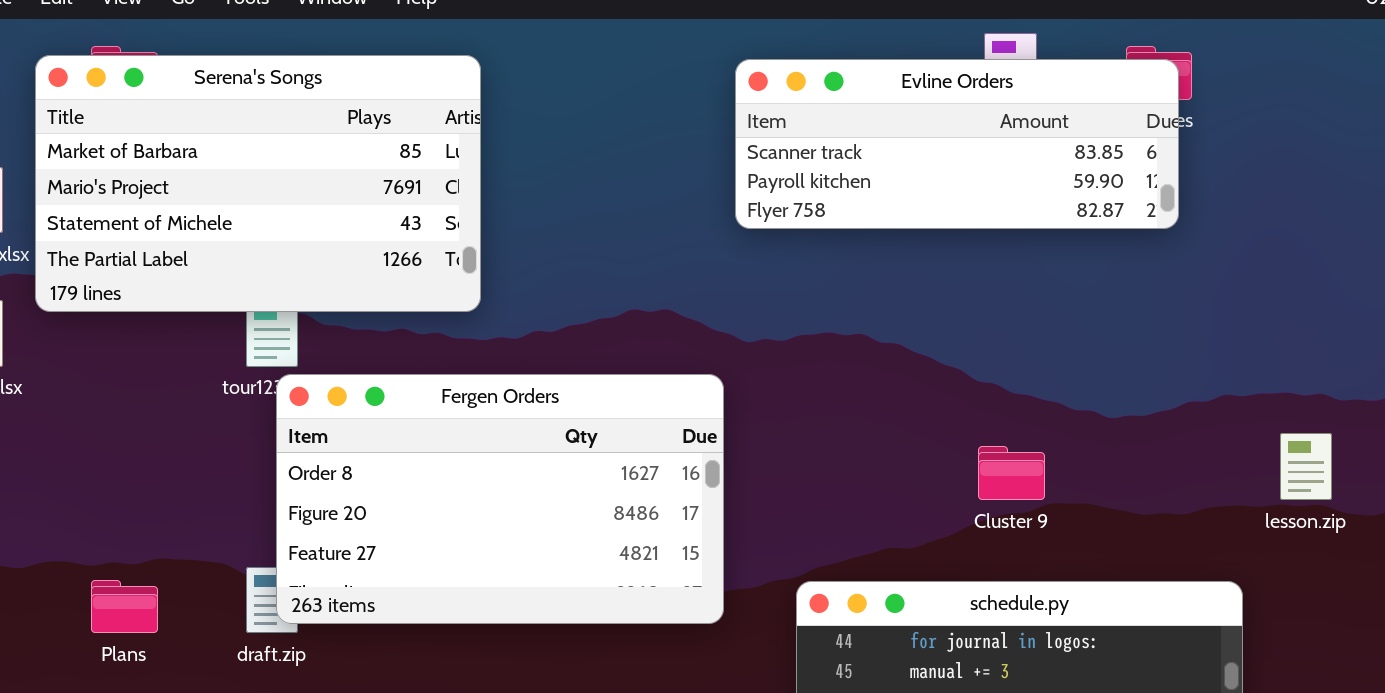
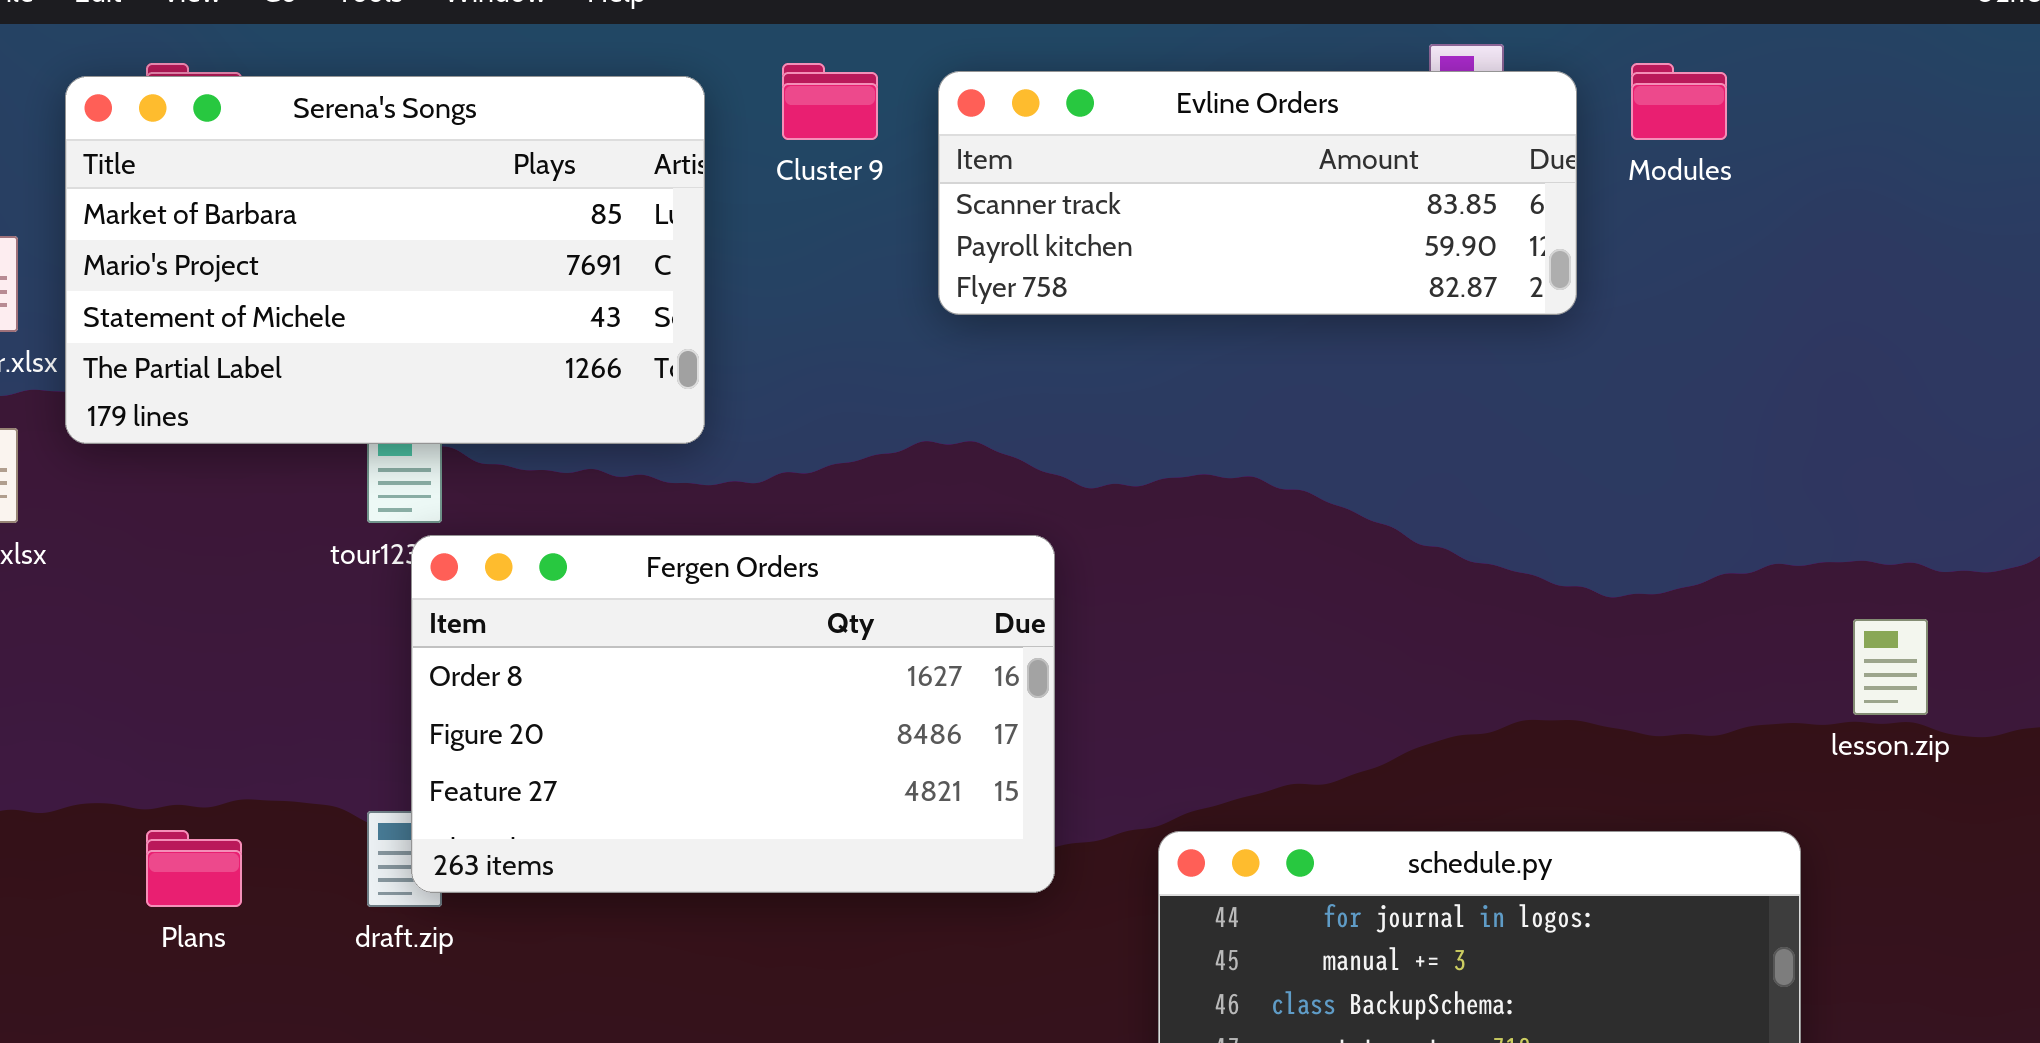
Evline Orders: [735,59,1179,229] -> [938,71,1577,315], moved
Cluster 9: [978,446,1045,500] -> [782,63,878,140], moved

